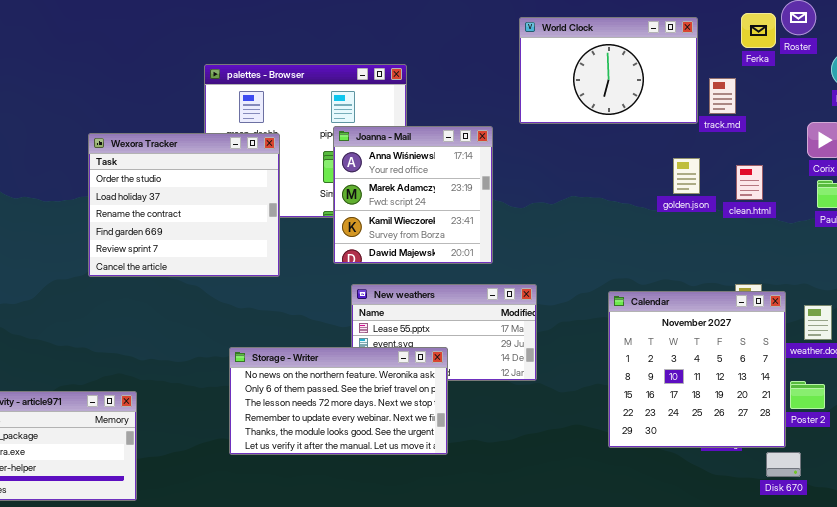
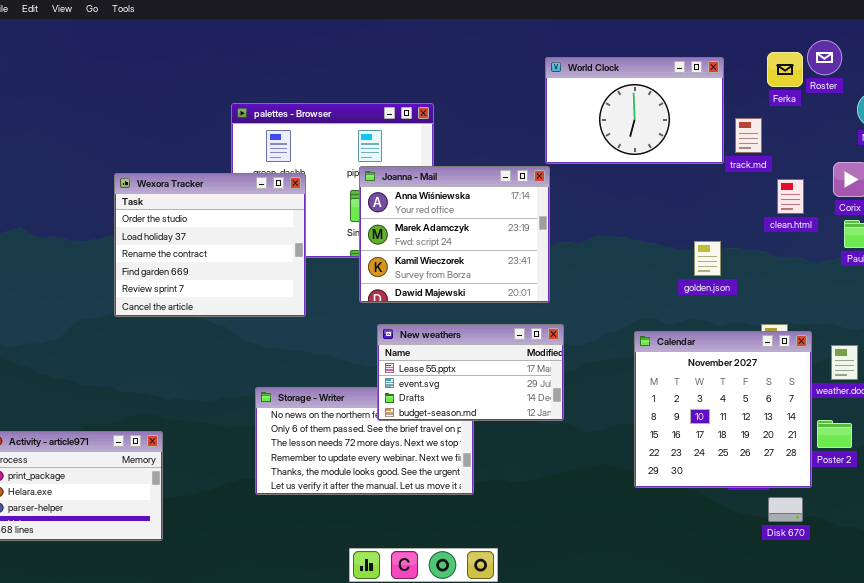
Joanna - Mail: [333,126,493,264] -> [359,166,550,303], resized
golden.json: [673,158,700,194] -> [694,241,721,276], moved
clean.html: [736,165,763,200] -> [777,179,804,214], moved
New weathers: [351,284,537,381] -> [377,324,564,421], raised
Disk 670: [766,452,801,477] -> [768,497,803,522], moved

